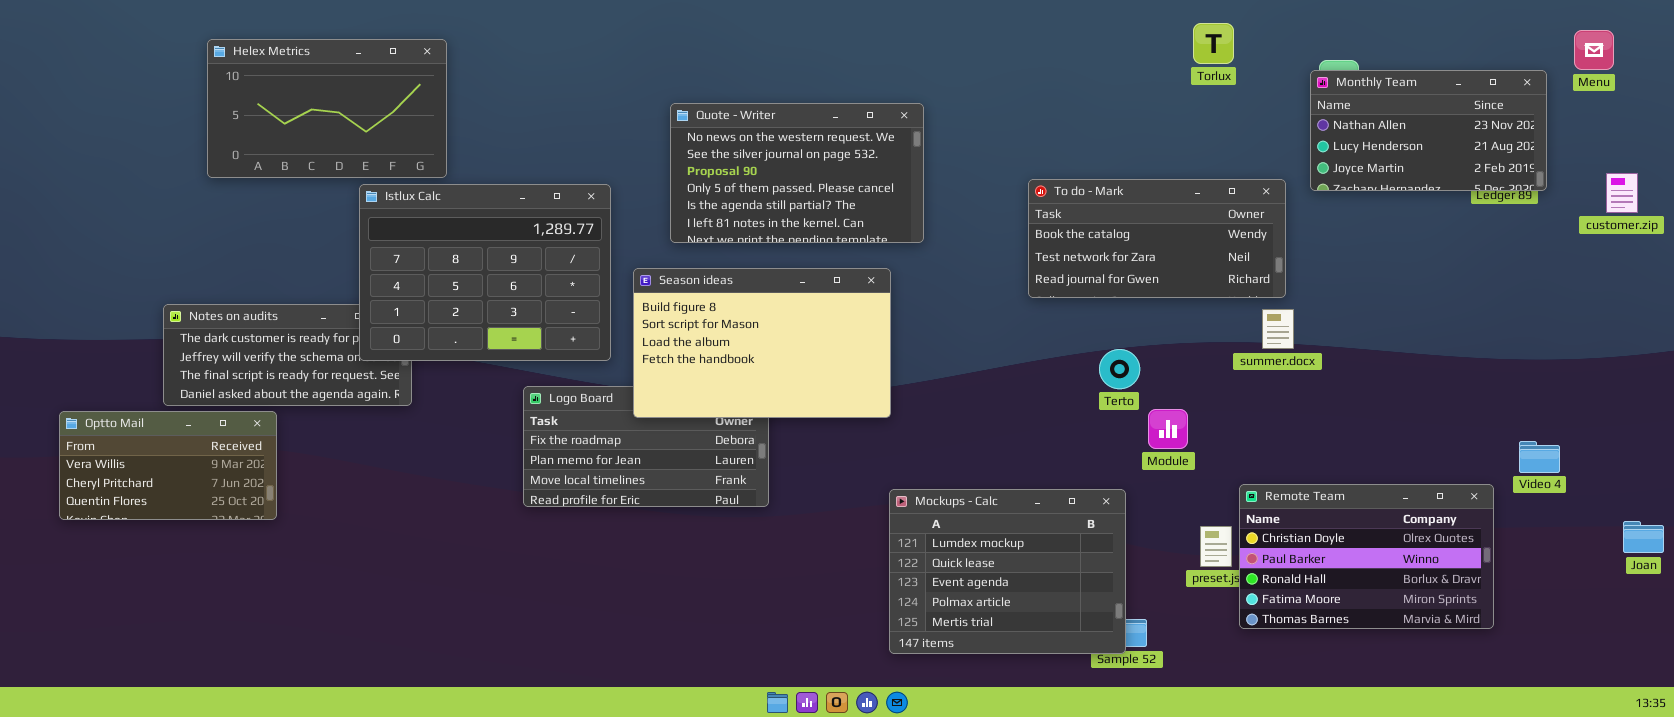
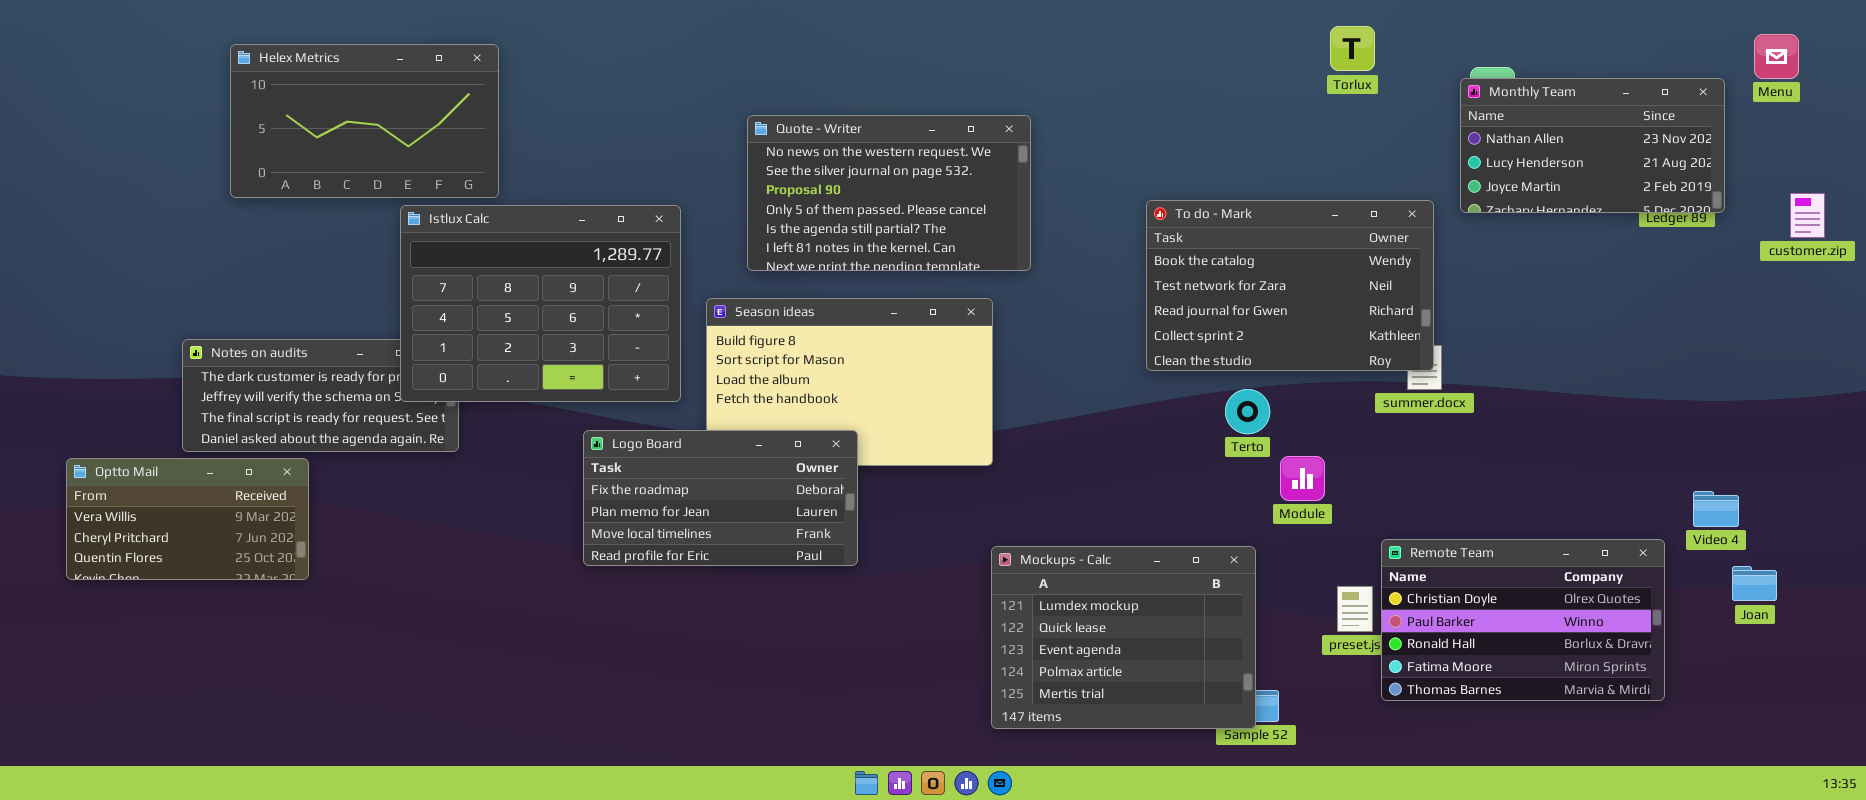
To do - Mark: [1028,179,1286,298] -> [1146,200,1434,371], resized
Logo Board: [523,386,769,507] -> [583,430,858,566], raised
Joan: [1623,521,1664,553] -> [1732,566,1777,601], moved

